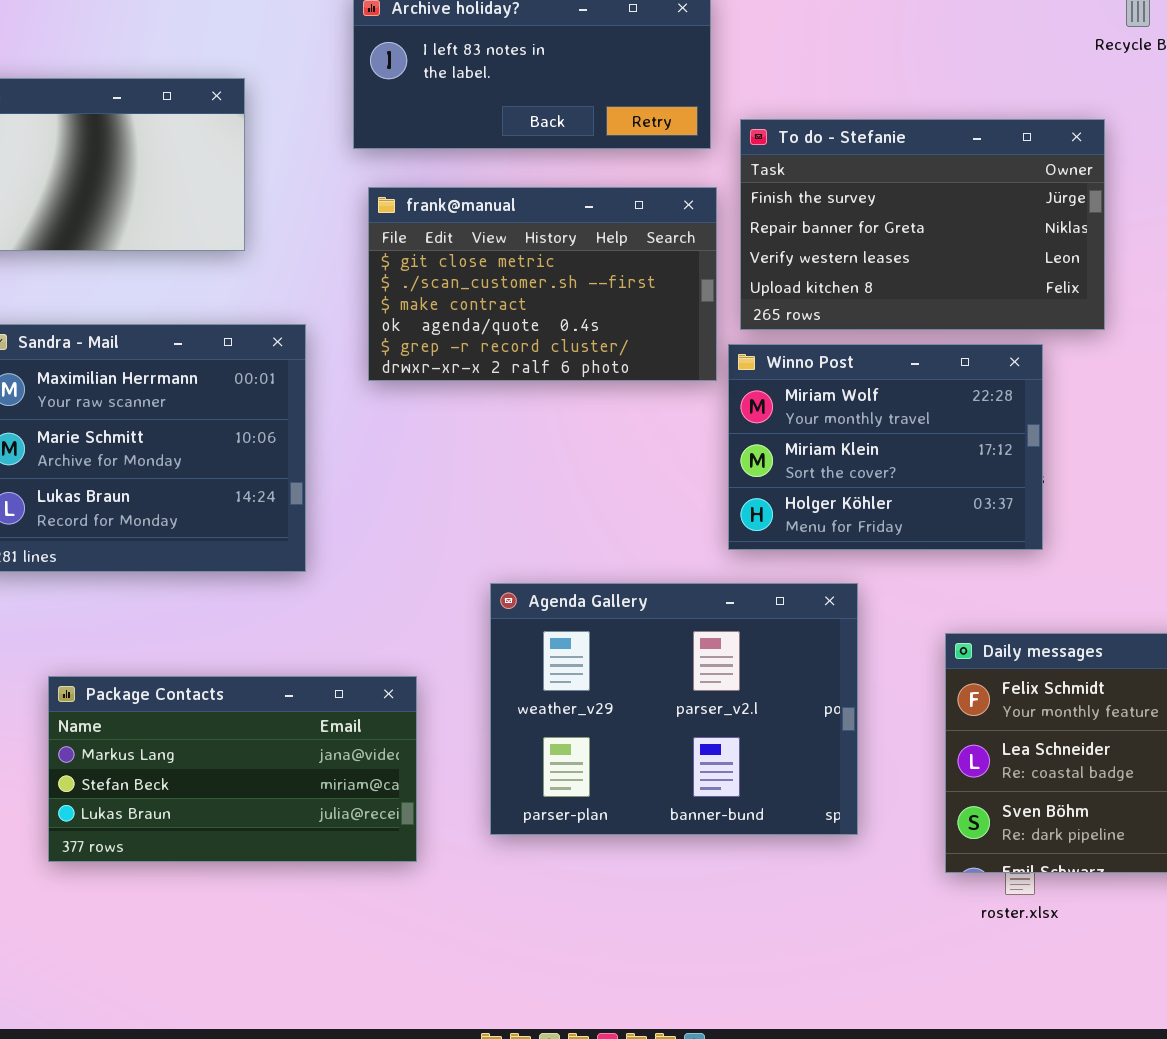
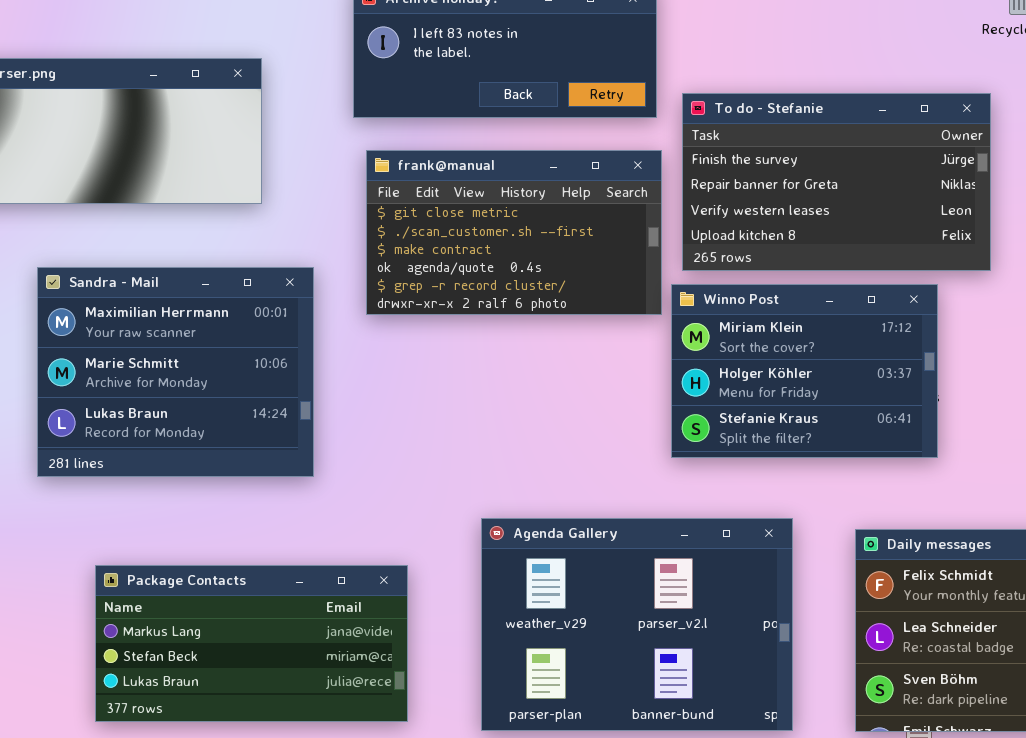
Winno Post: [728,344,1043,550] -> [671,284,938,458], scrolled down 1 row
Agenda Gallery: [490,583,858,835] -> [481,518,793,731], moved

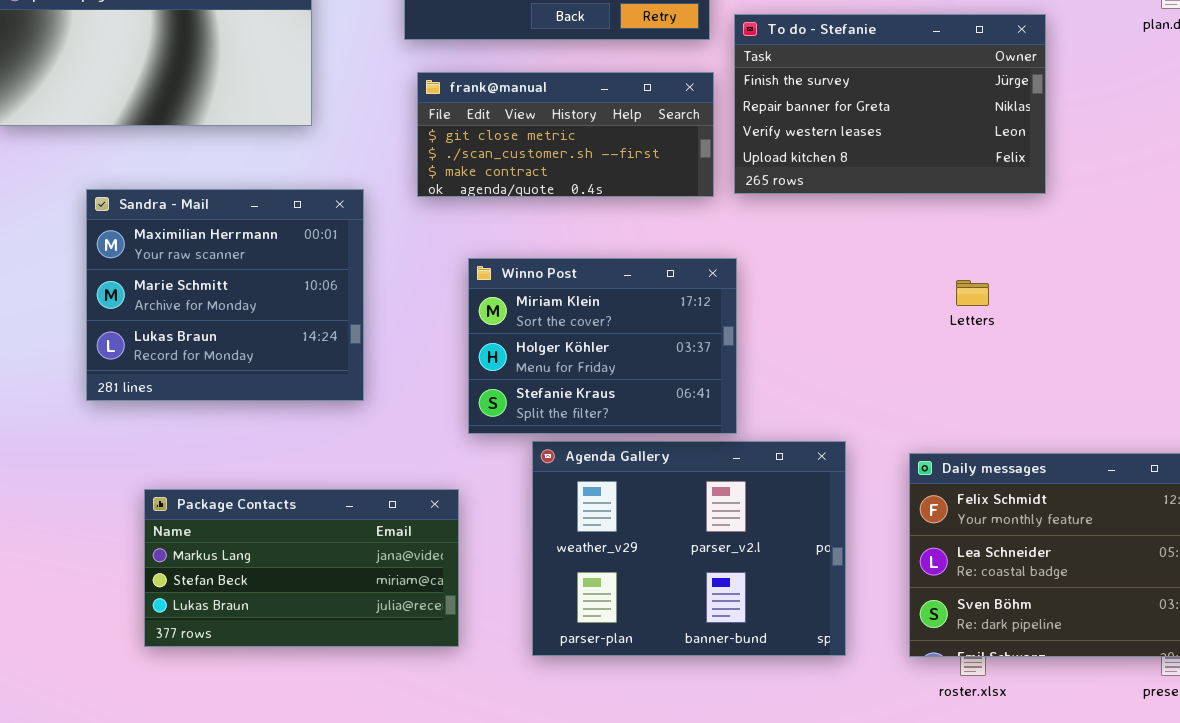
frank@manual: [366,150,662,315] -> [417,72,714,197], resized
Winno Post: [671,284,938,458] -> [468,258,737,434], moved

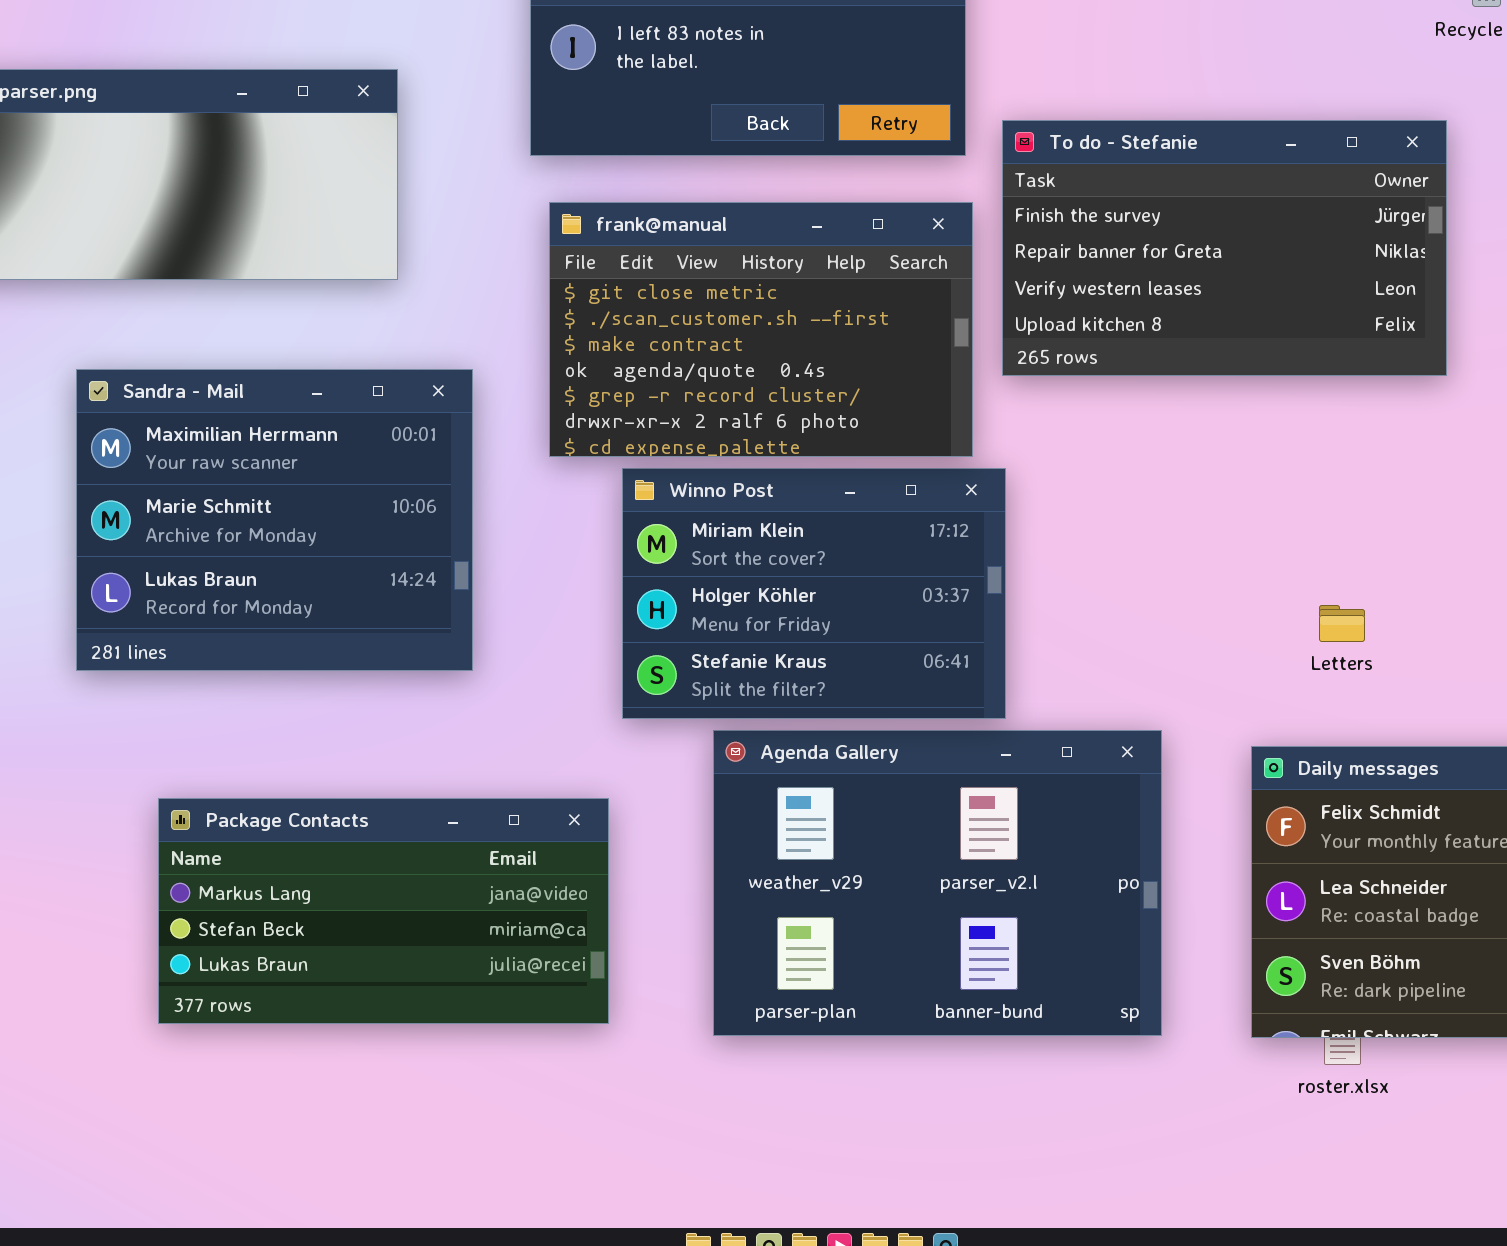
frank@manual: [417,72,714,197] -> [549,202,973,457], resized
Letters: [956,280,989,306] -> [1319,605,1365,642], moved

